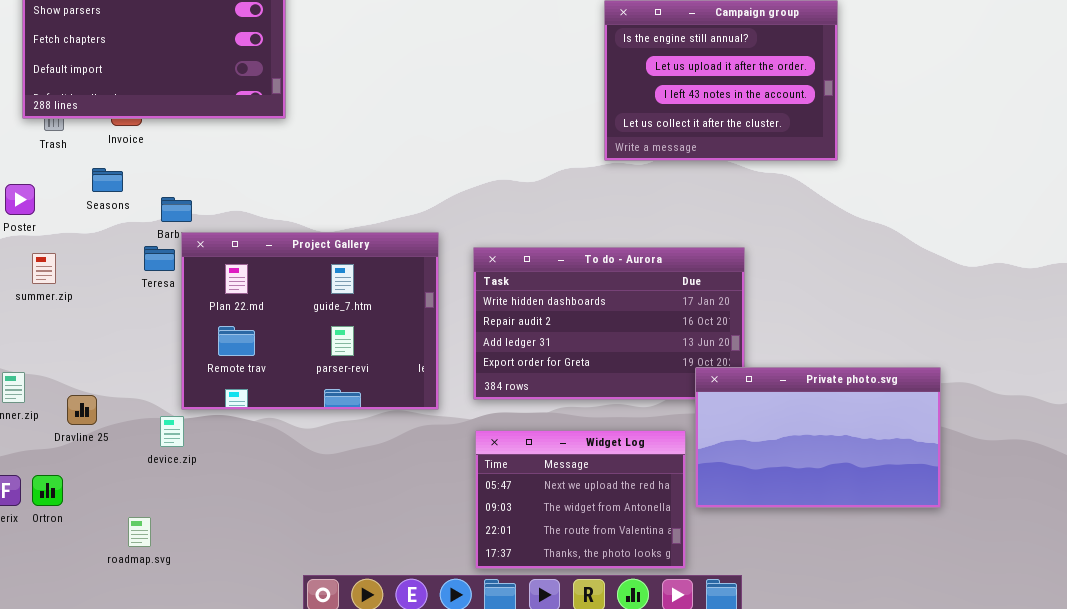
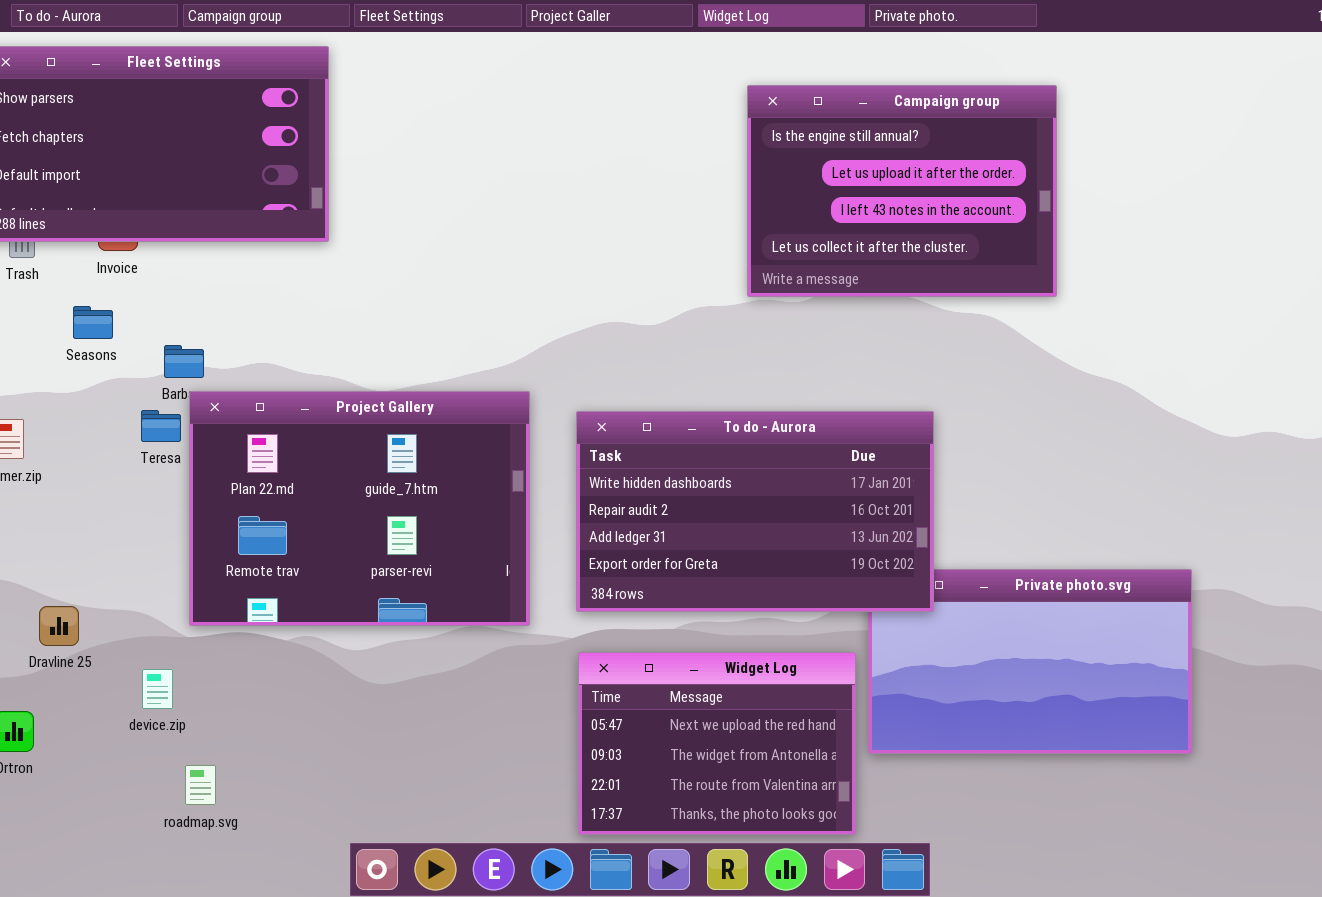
To do - Aurora: [473,247,745,400] -> [576,411,934,612], raised
device.zip: [160,416,184,447] -> [142,669,173,709], moved
roadmap.svg: [128,517,151,547] -> [185,765,216,805], moved

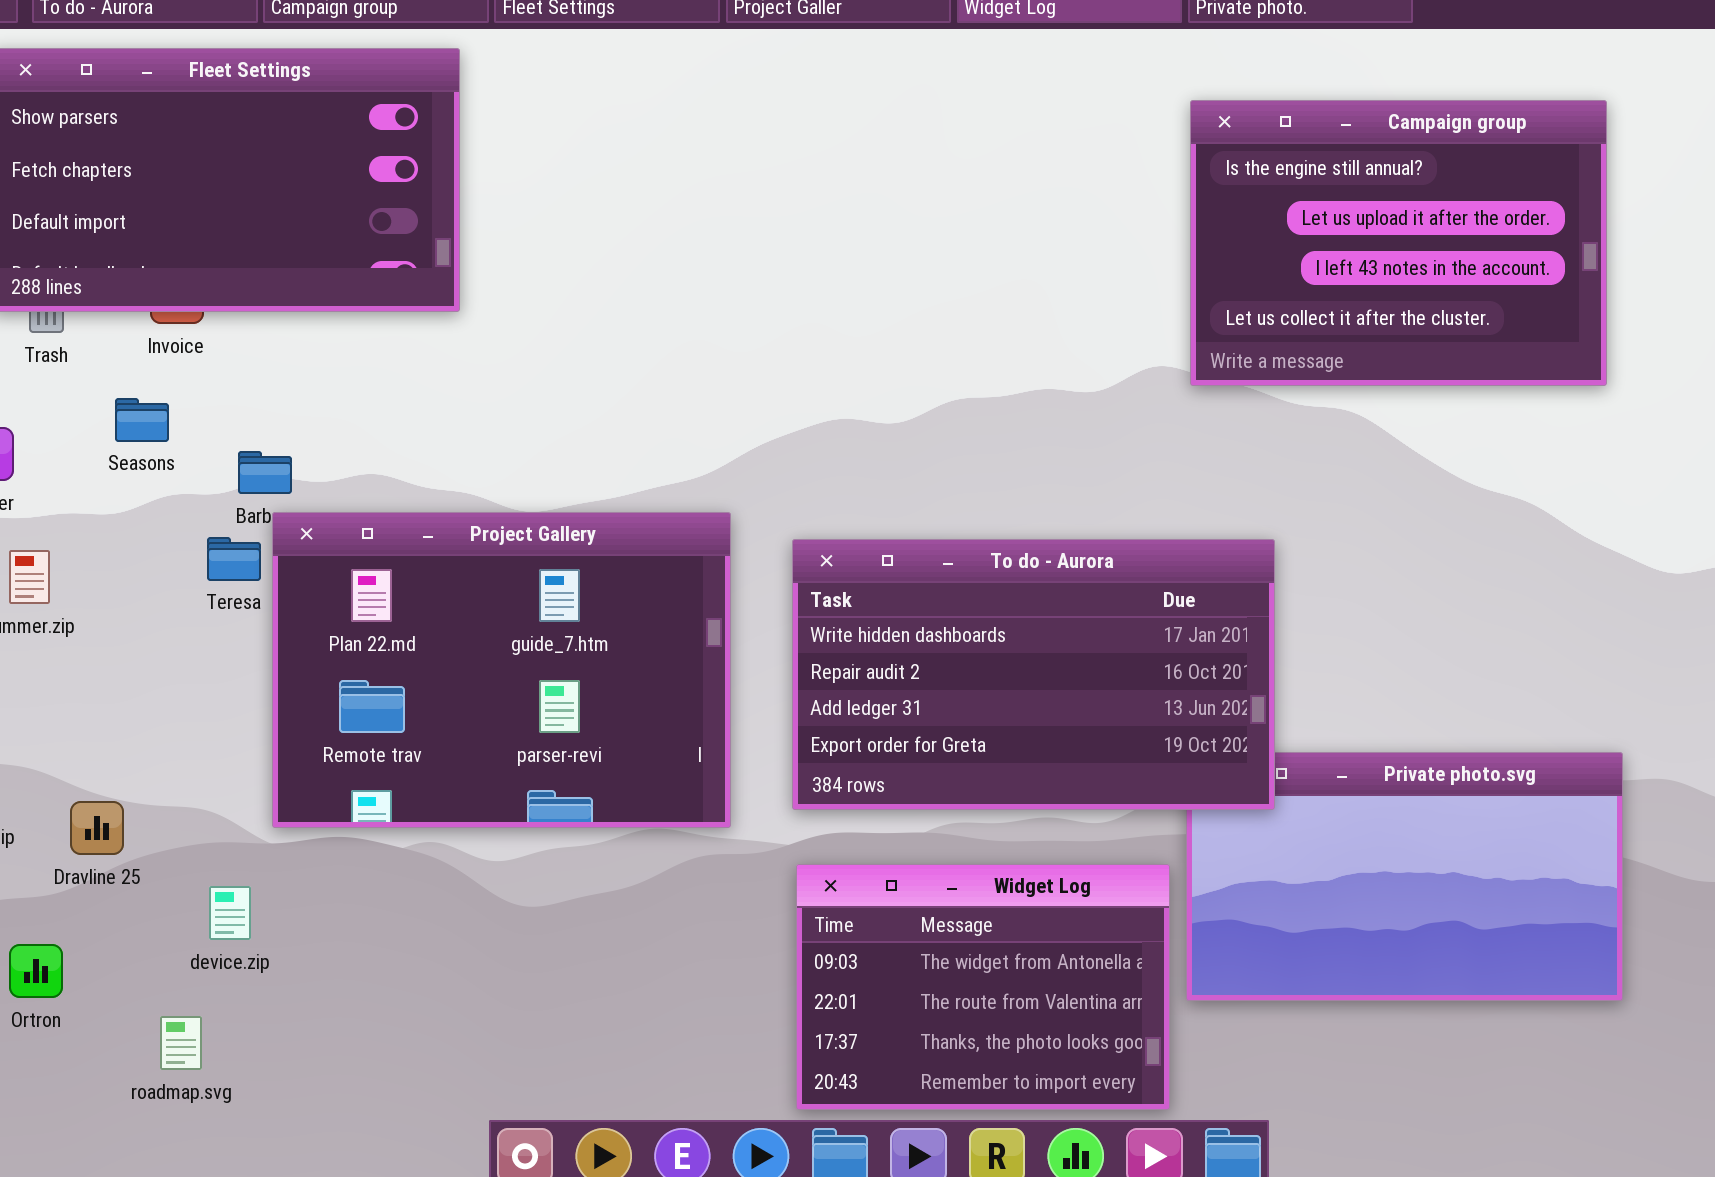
Campaign group: [747,85,1057,297] -> [1190,100,1607,386], moved
Widget Log: [578,652,856,835] -> [796,864,1170,1110], scrolled down 1 row
roadmap.svg: [185,765,216,805] -> [160,1016,202,1070], moved

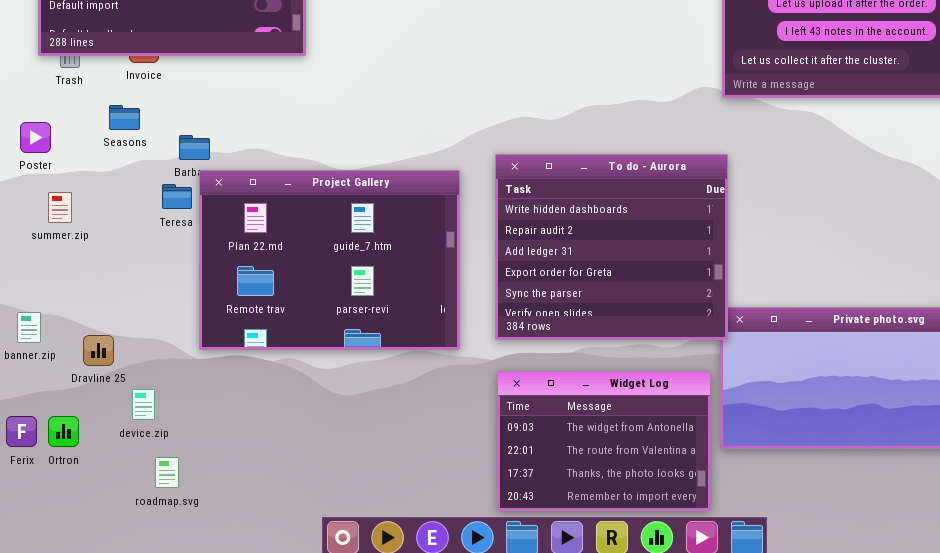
To do - Aurora: [792,539,1275,810] -> [495,154,728,340], resized
device.zip: [209,886,251,940] -> [132,389,155,420], moved
roadmap.svg: [160,1016,202,1070] -> [155,457,179,488], moved

